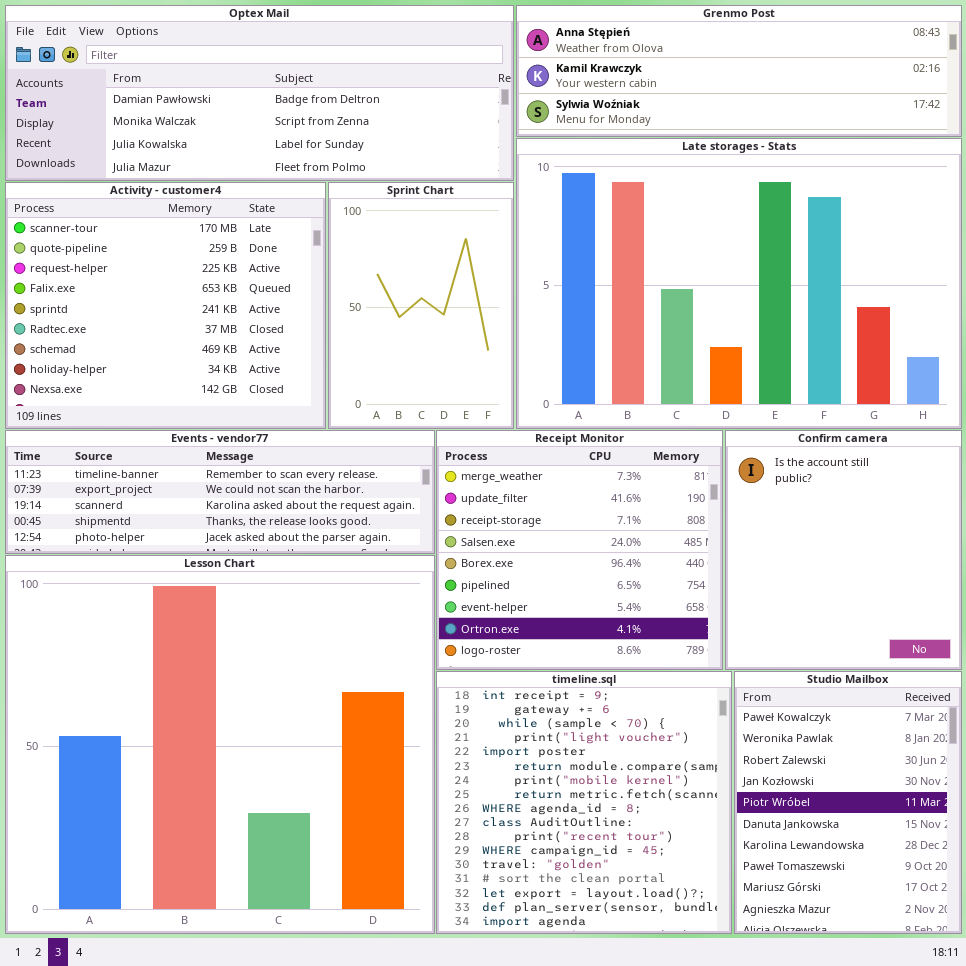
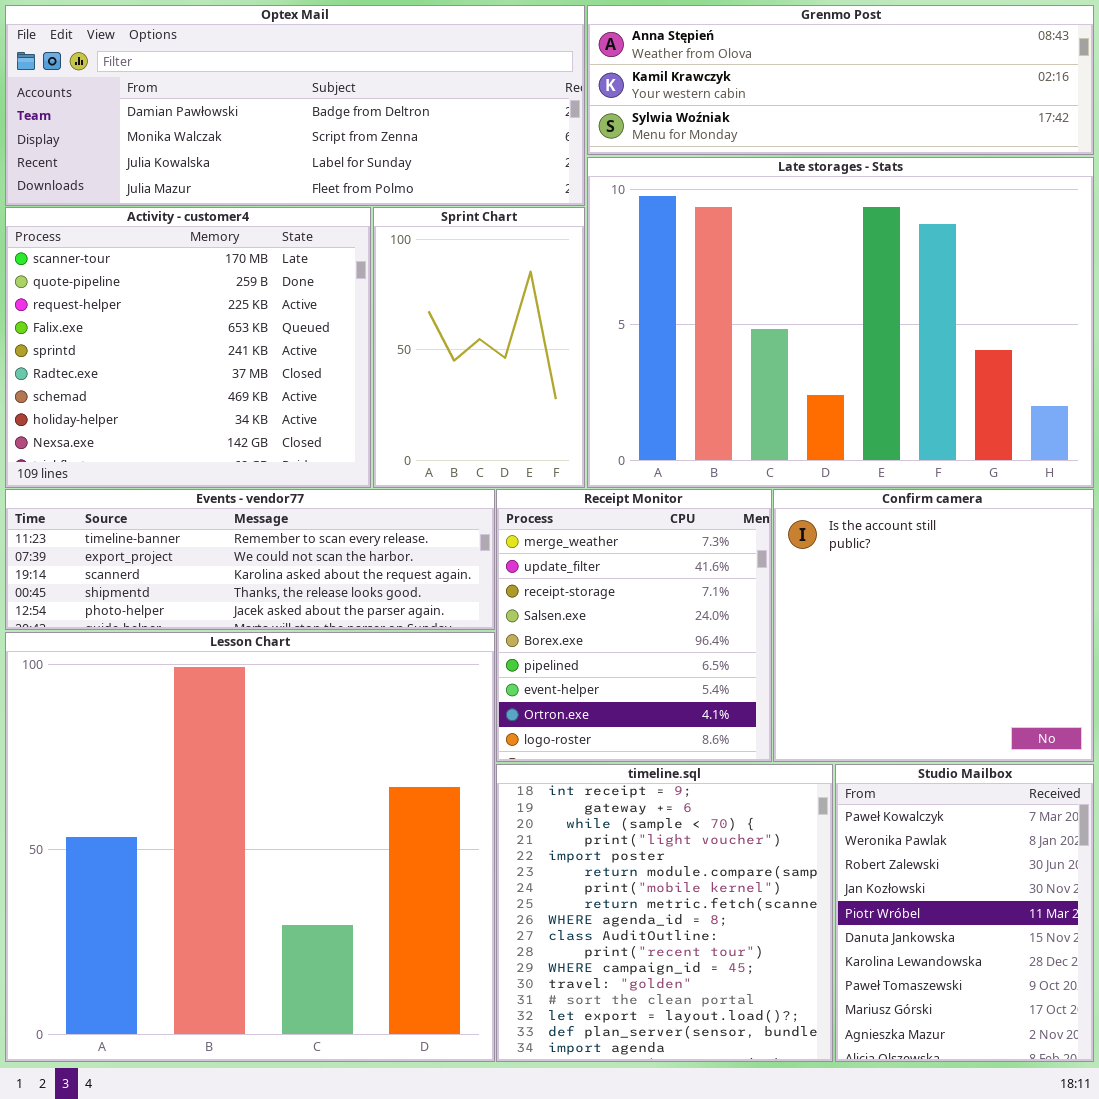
Receipt Monitor: [436,430,723,670] -> [496,489,772,762], resized
Confirm camera: [725,430,962,670] -> [773,489,1094,762], resized

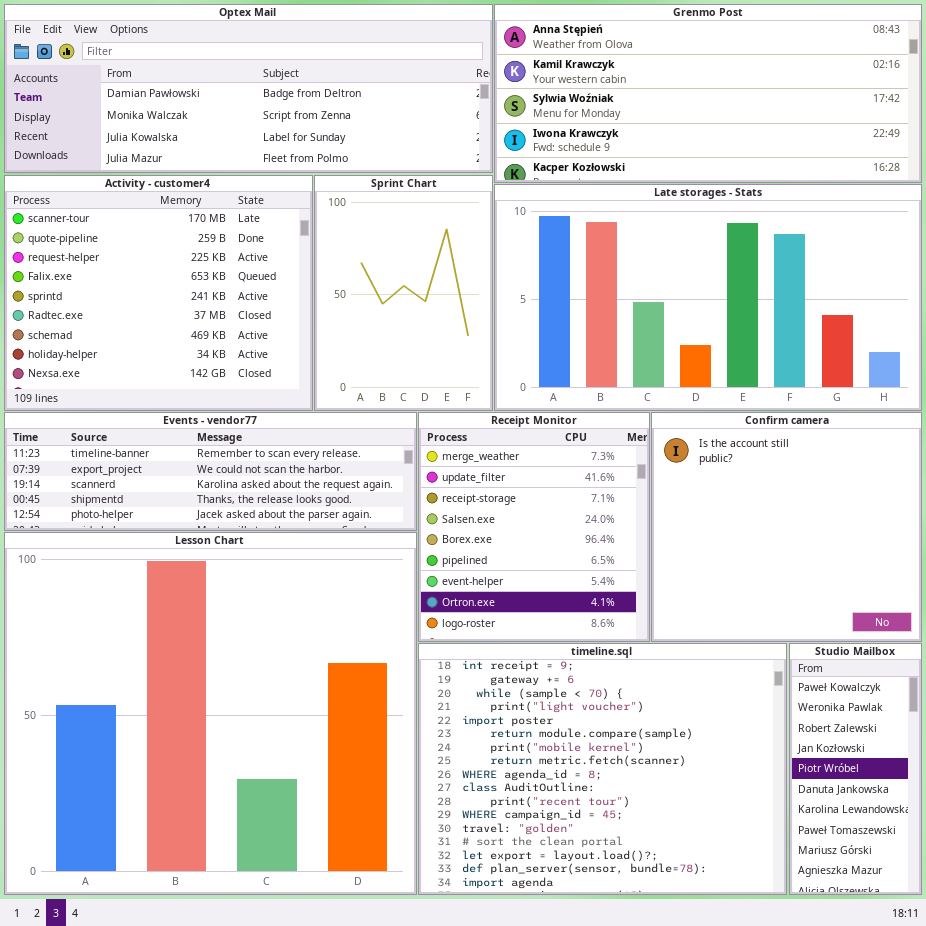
Grenmo Post: [587,5,1094,155] -> [494,4,922,183], resized
Late storages - Stats: [587,157,1094,488] -> [494,184,922,411], resized
timeline.sql: [496,764,833,1062] -> [418,643,787,895], resized
Studio Mailbox: [835,764,1094,1062] -> [789,643,922,895], resized

